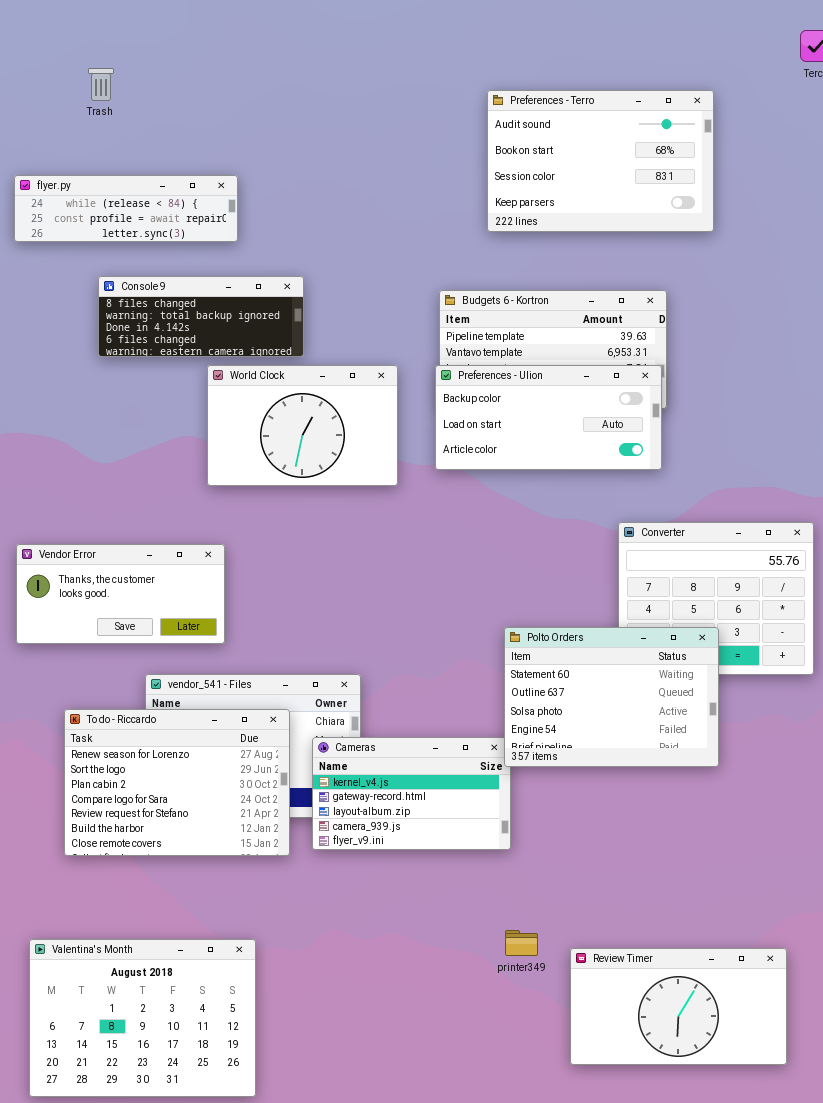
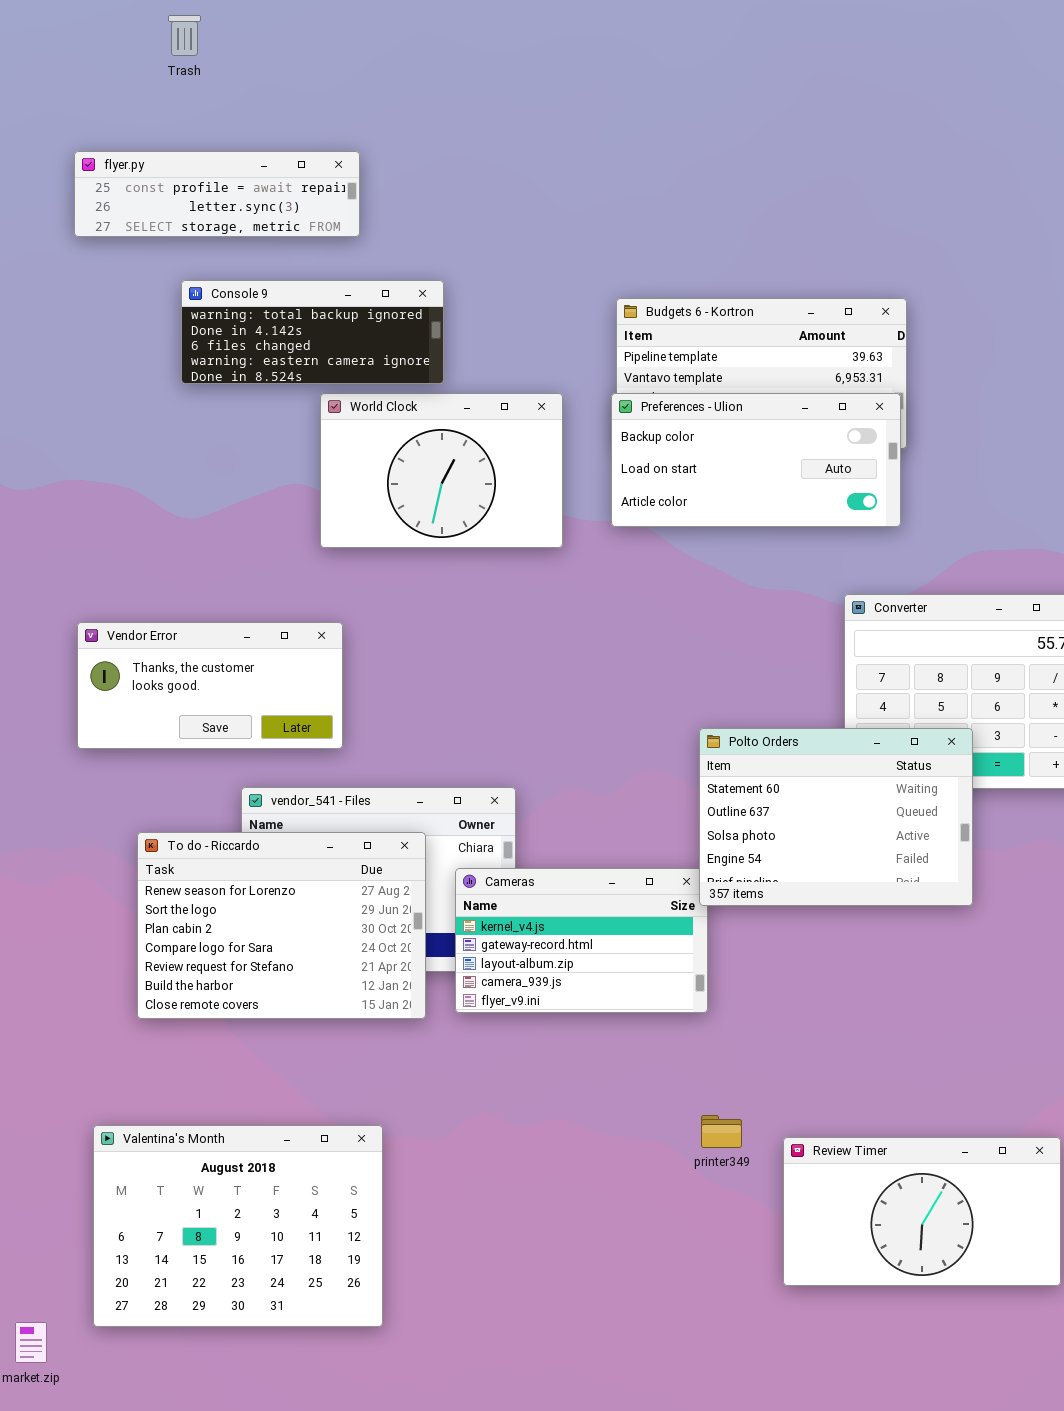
Preferences - Terro: [487,90,714,232] -> none, closed
flyer.py: [14,175,238,242] -> [74,151,360,237], scrolled down 1 row
Console 9: [98,276,304,357] -> [181,280,444,384], scrolled down 1 row

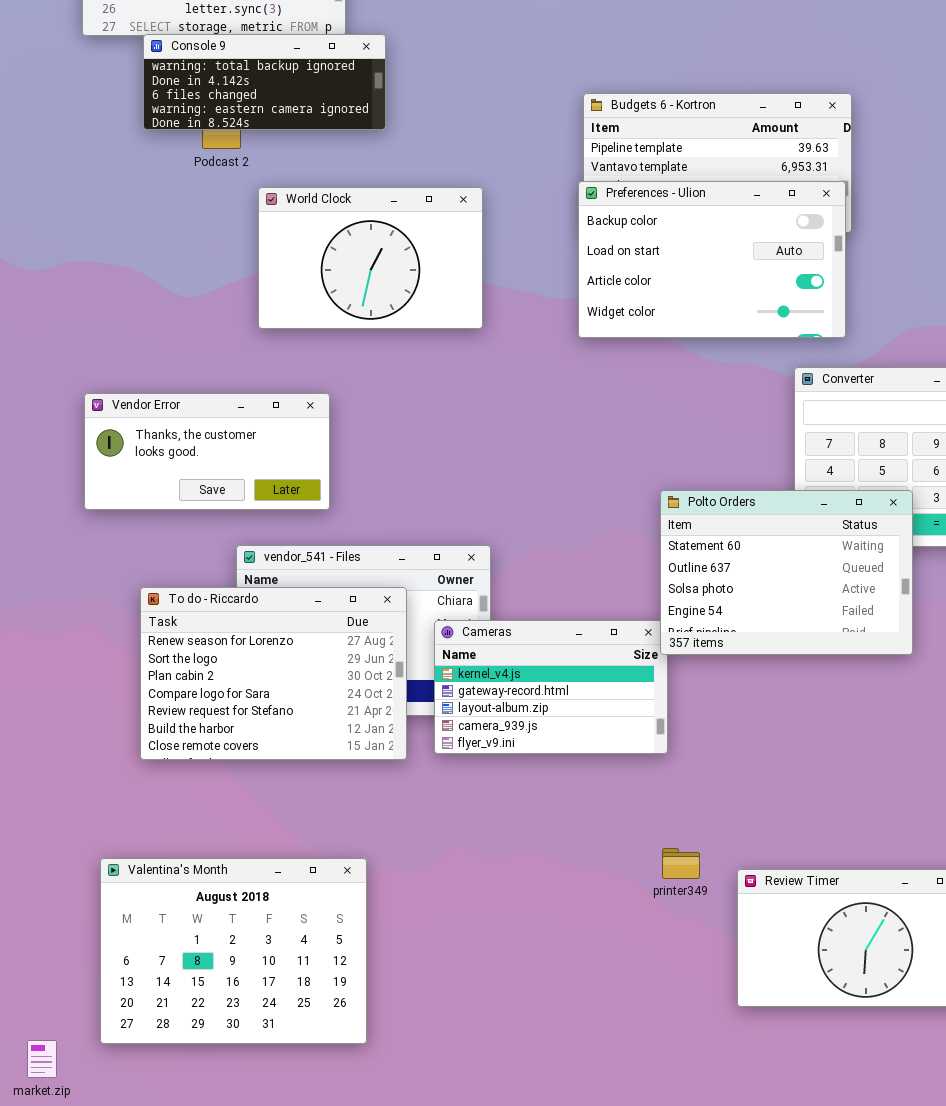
Console 9: [181,280,444,384] -> [143,34,386,130], moved
World Clock: [320,393,563,548] -> [258,187,483,329], moved
Preferences - Ulion: [611,393,901,527] -> [578,181,846,338], resized

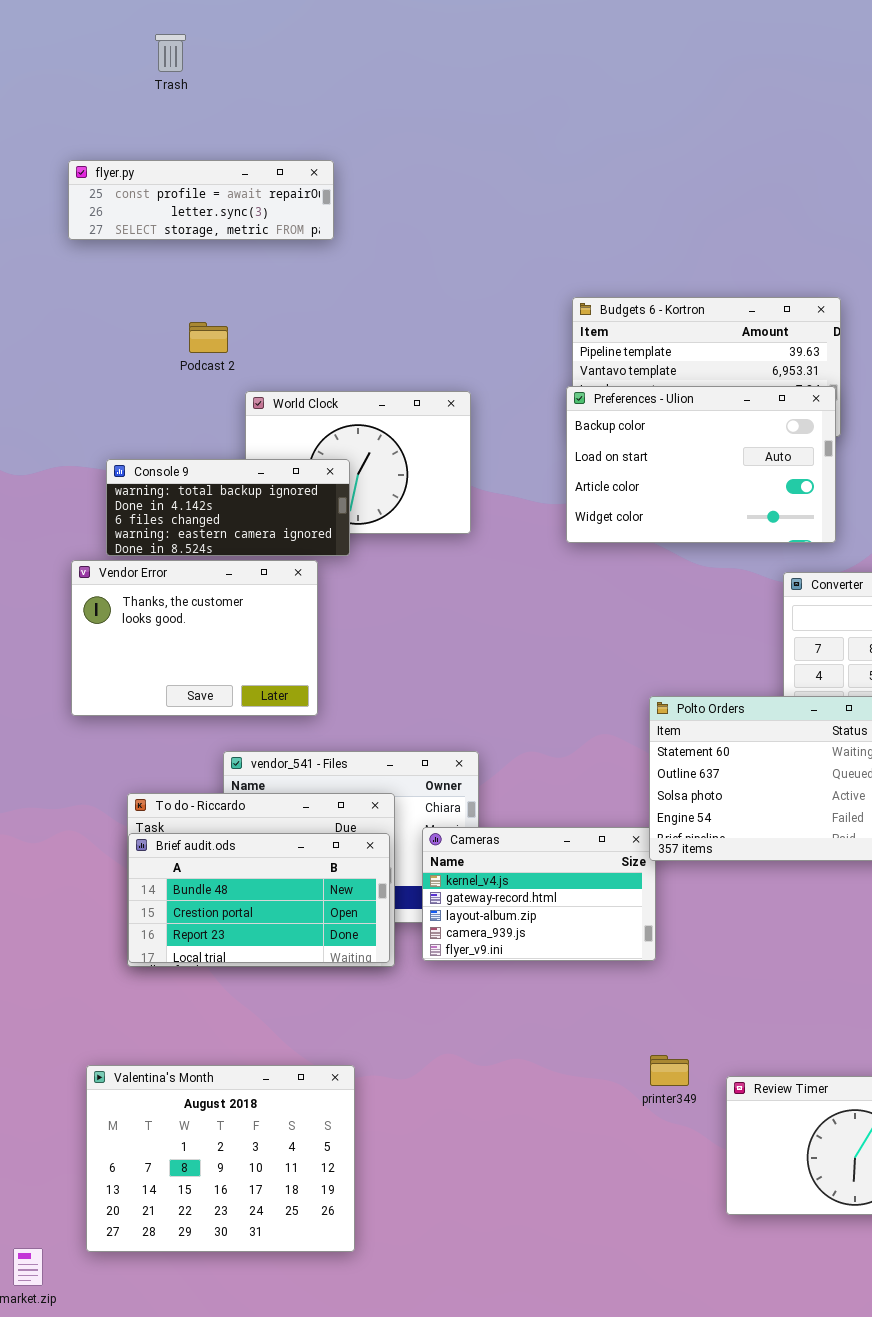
Console 9: [143,34,386,130] -> [106,459,350,556], moved
Vendor Error: [84,393,330,510] -> [71,560,318,716], resized
Brief audit.ods: none -> [128,833,390,963], opened

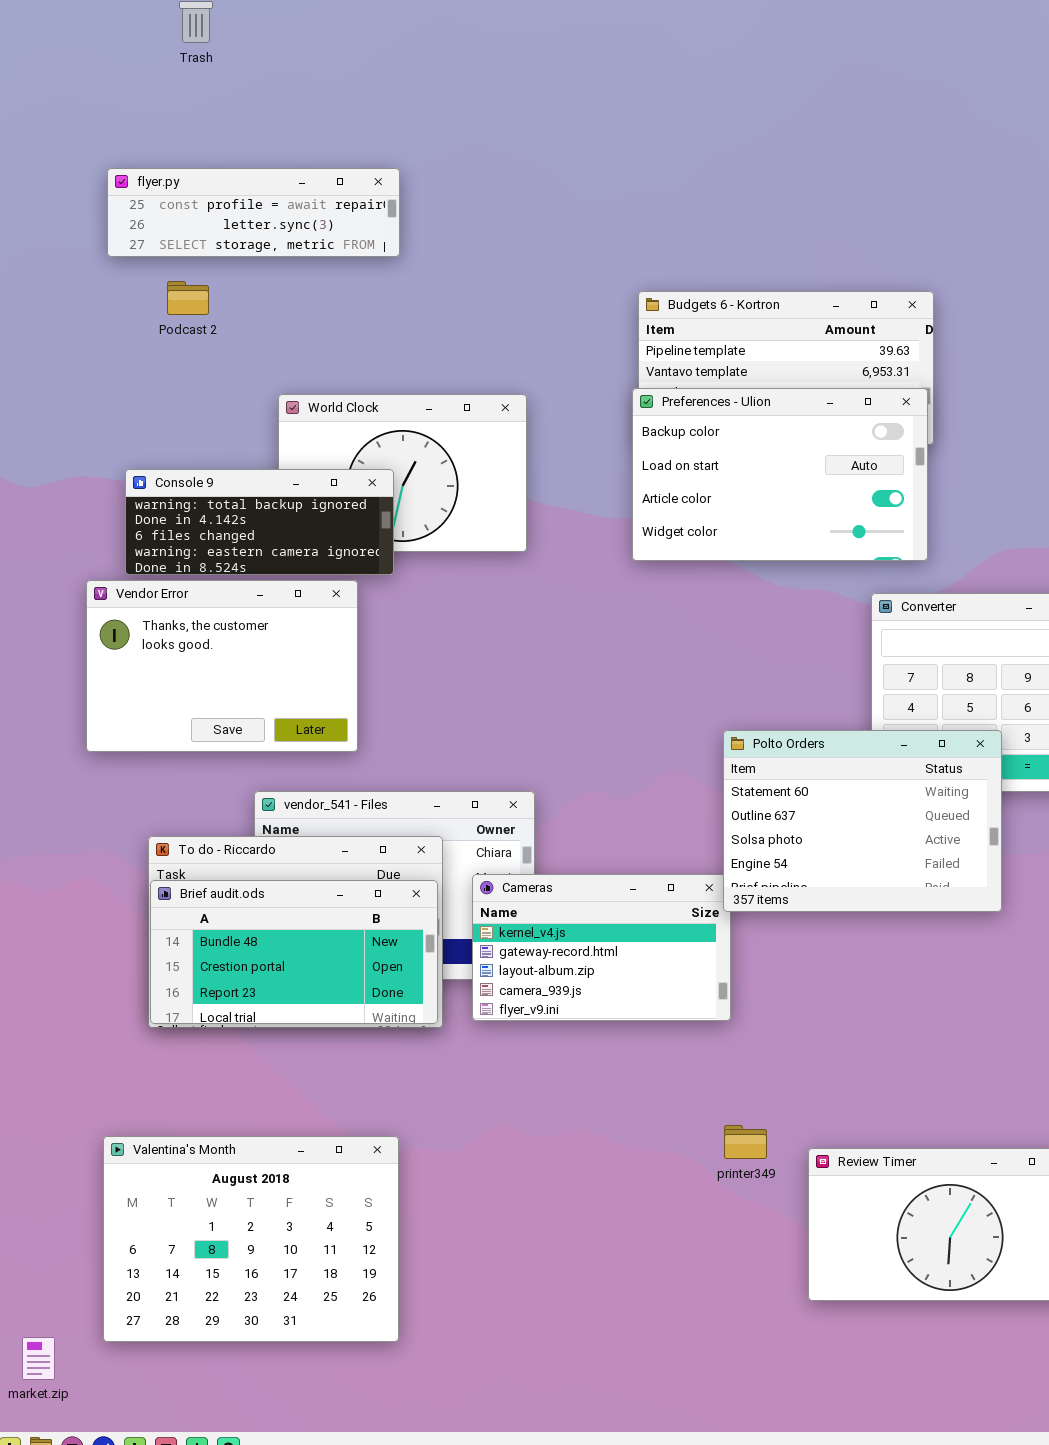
flyer.py: [68,160,334,240] -> [107,168,400,257], moved
Podcast 2: [189,322,228,353] -> [167,281,209,315], moved

